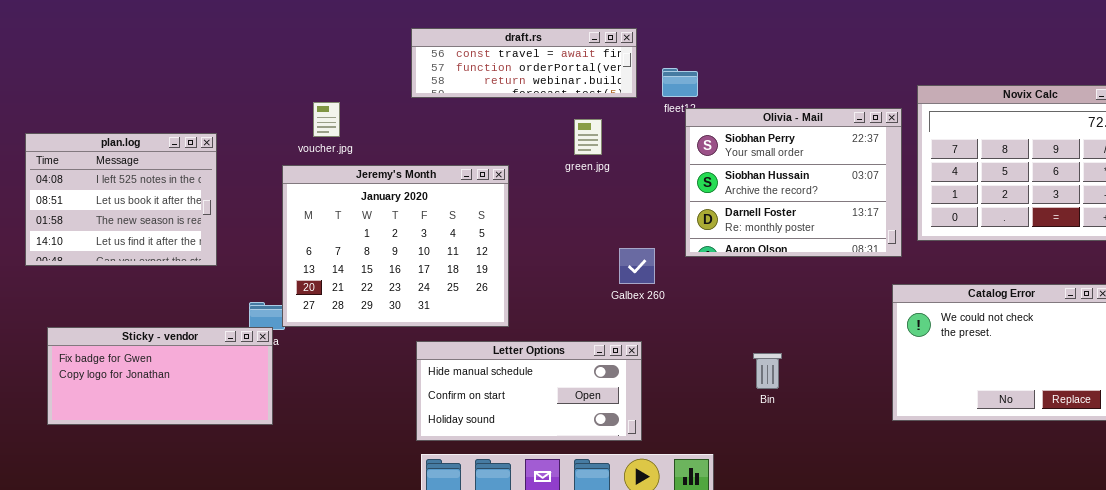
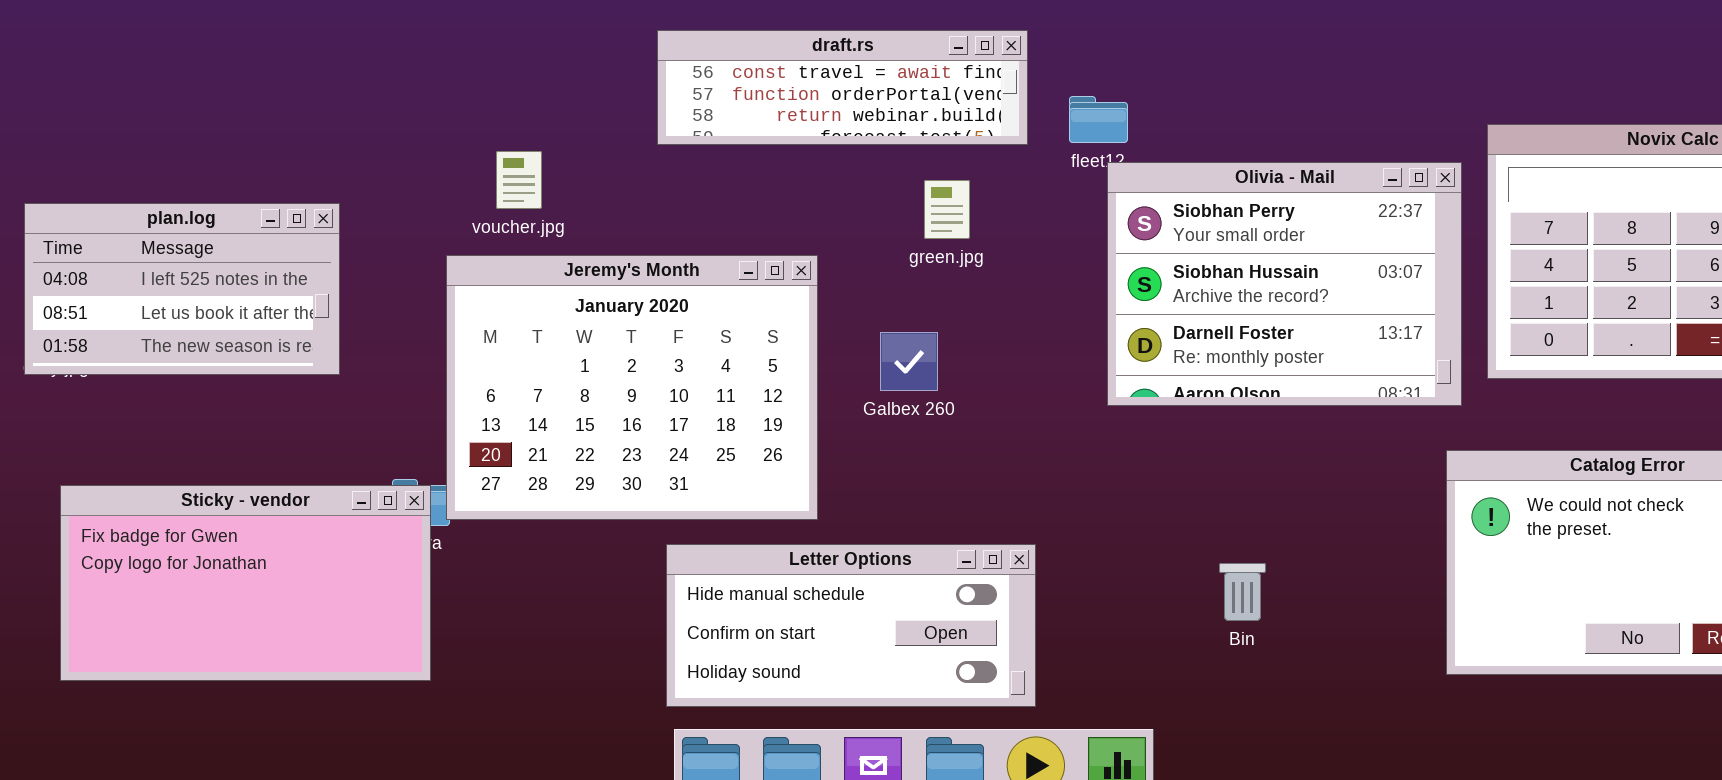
plan.log: [25,133,217,266] -> [24,203,340,375], resized
Galbex 260: [619,248,655,284] -> [880,332,938,391], moved
Sticky - vendor: [47,327,273,425] -> [60,485,431,681], resized

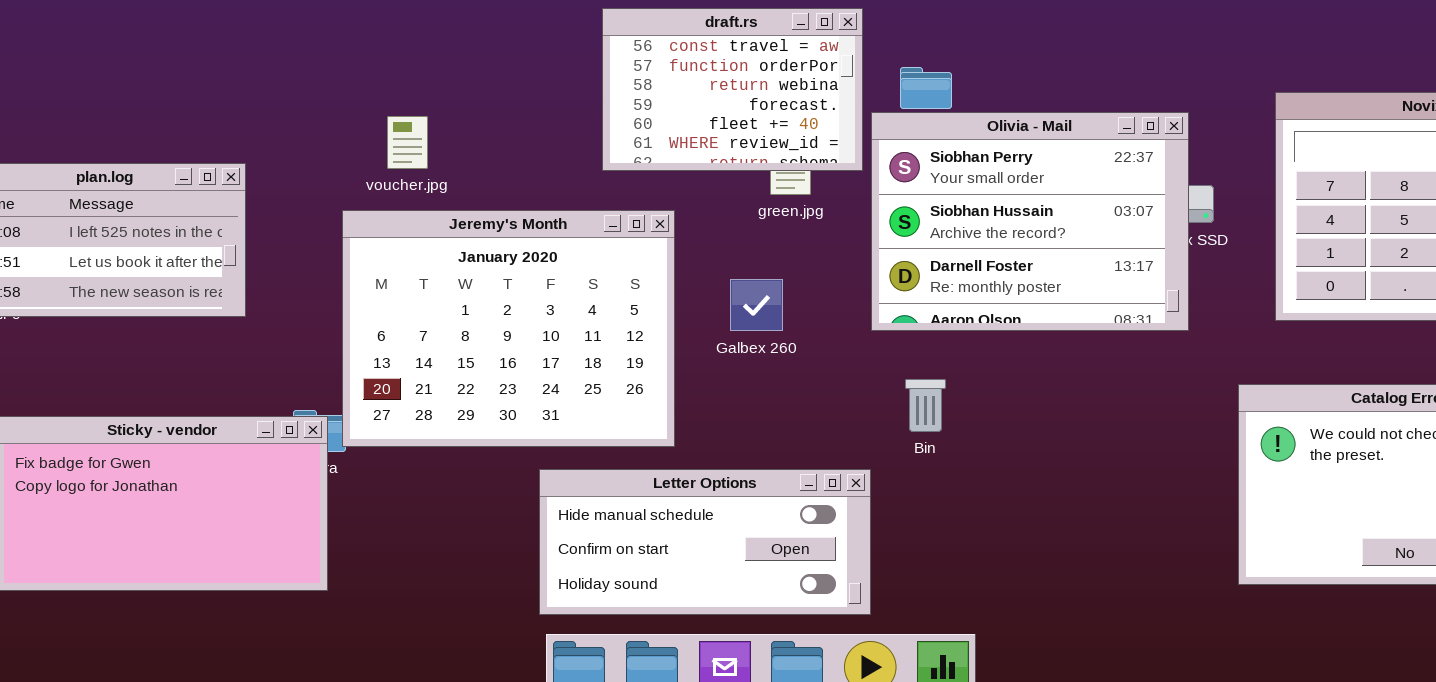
draft.rs: [657,30,1028,145] -> [602,8,863,171], resized
Olivia - Mail: [1107,162,1462,406] -> [871,112,1189,331], moved
Bin: [1219,563,1266,621] -> [905,379,946,432], moved

